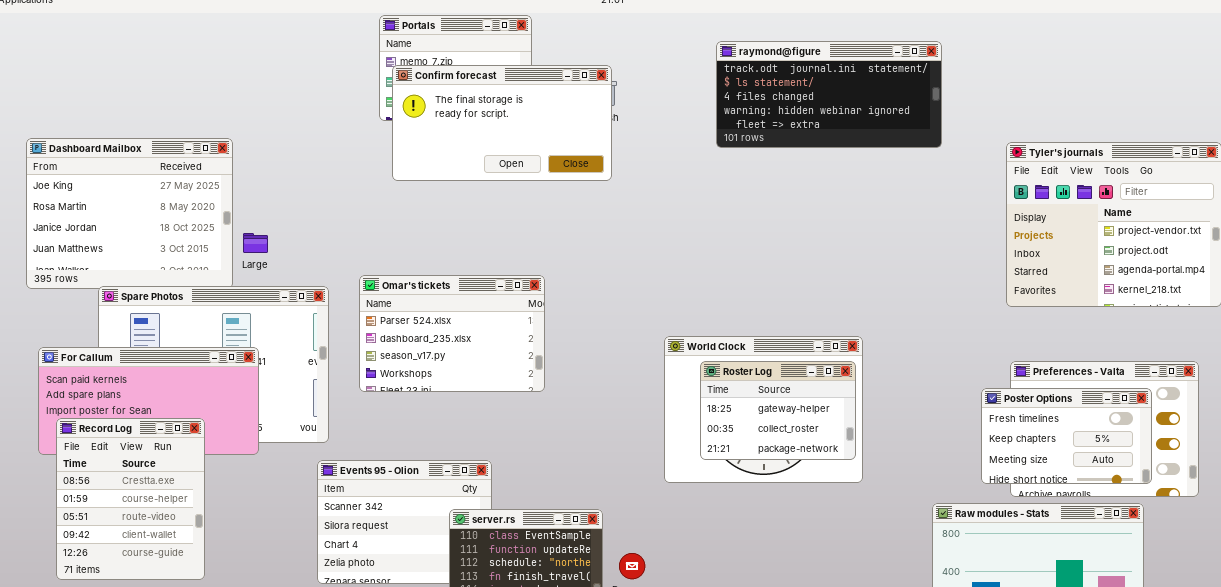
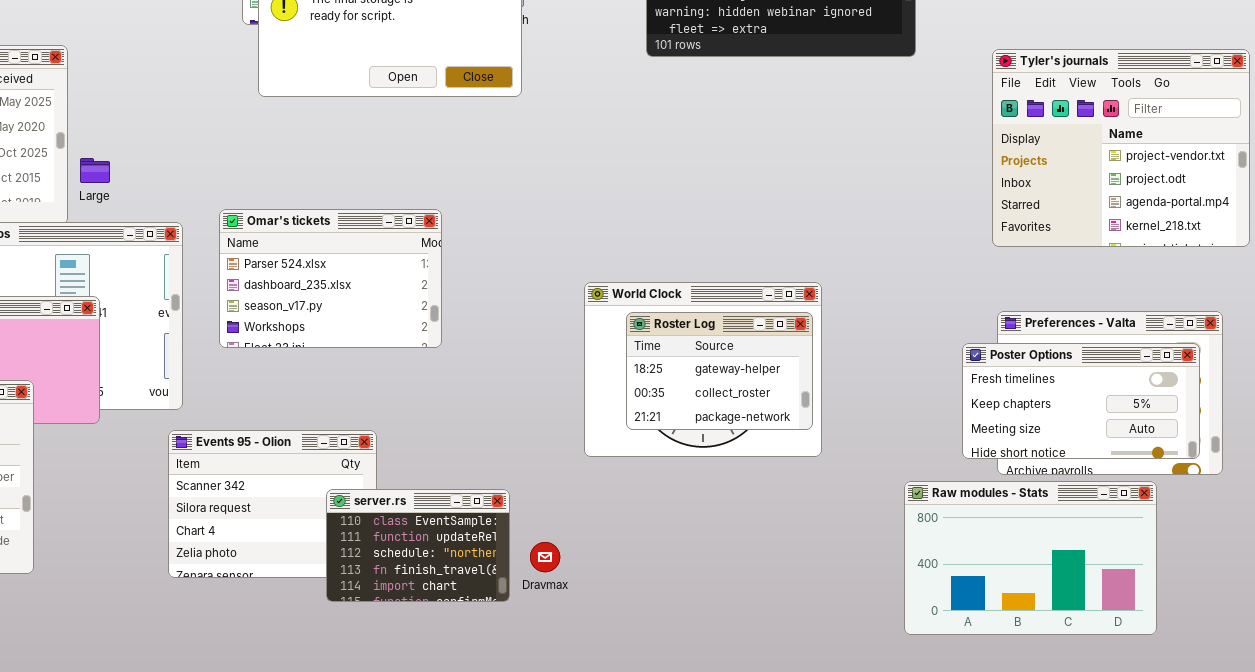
Poster Options: [981,388,1152,484] -> [962,343,1200,459], resized

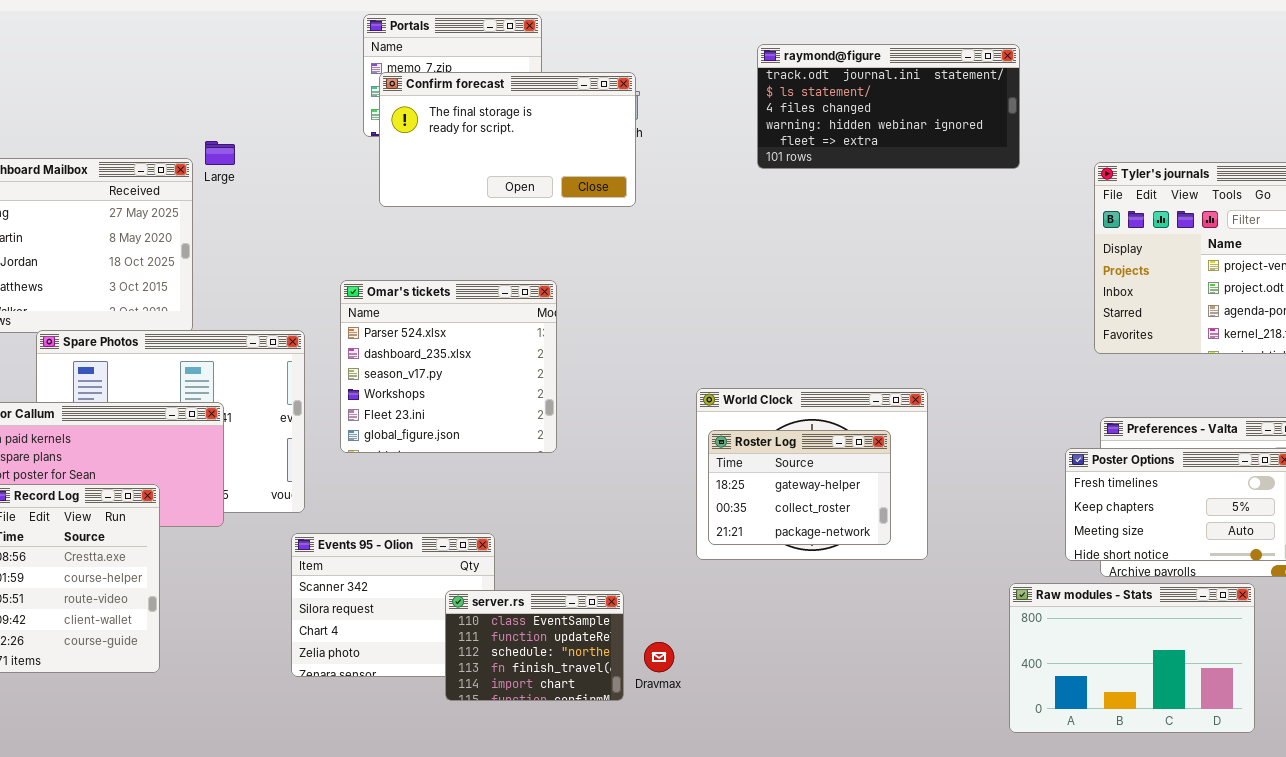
Large: [80,158,110,183] -> [205,141,235,165], moved
Omar's tickets: [219,209,442,348] -> [340,280,557,453], resized
Roster Log: [626,312,813,430] -> [708,430,891,545], moved

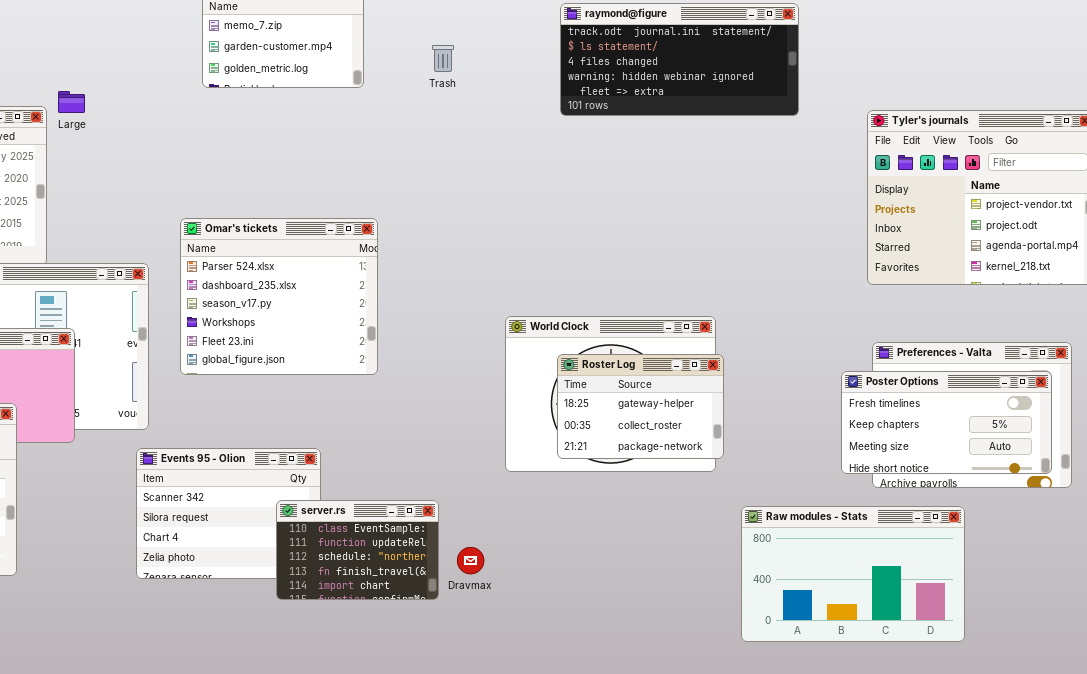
Confirm forecast: [379,72,636,207] -> none, closed
Roster Log: [708,430,891,545] -> [557,354,724,459], moved
Raw modules - Stats: [1009,583,1255,733] -> [741,506,965,642], moved

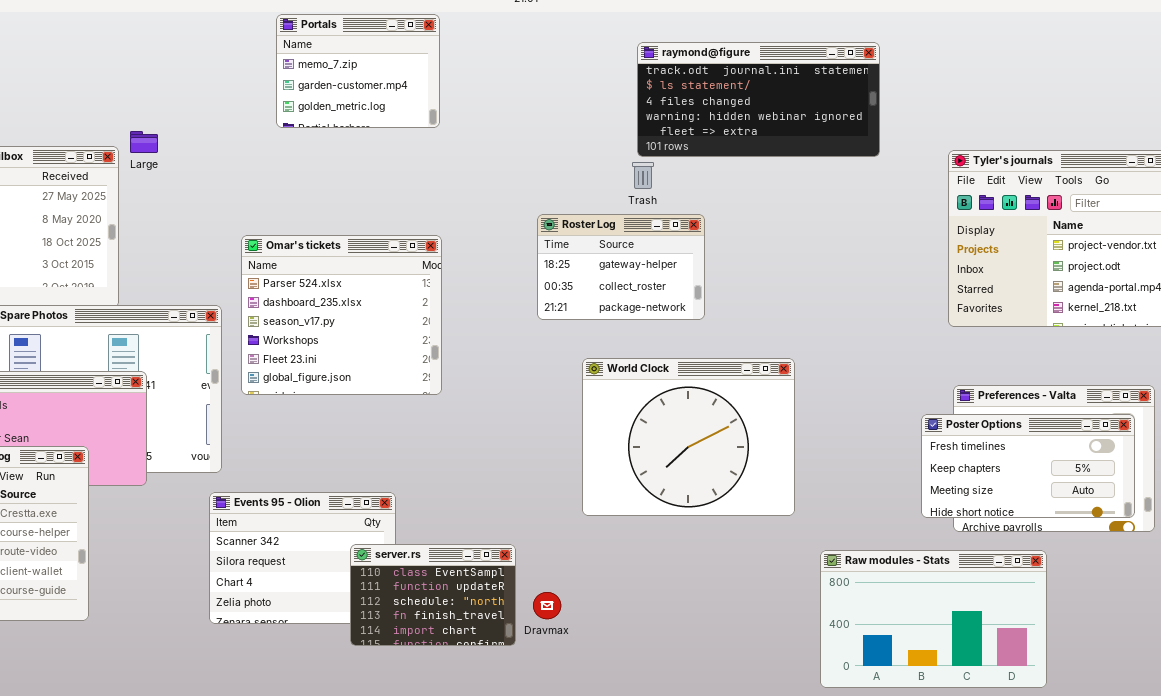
Trash: [432,45,454,72] -> [632,162,654,189], moved
Omar's tickets: [180,218,378,375] -> [241,235,442,395], moved
Roster Log: [557,354,724,459] -> [537,214,705,320], moved

